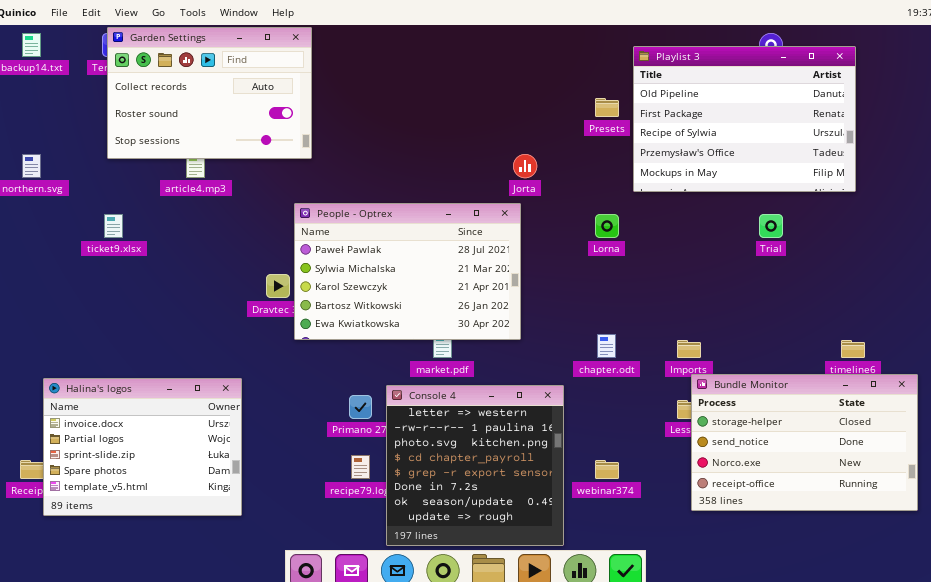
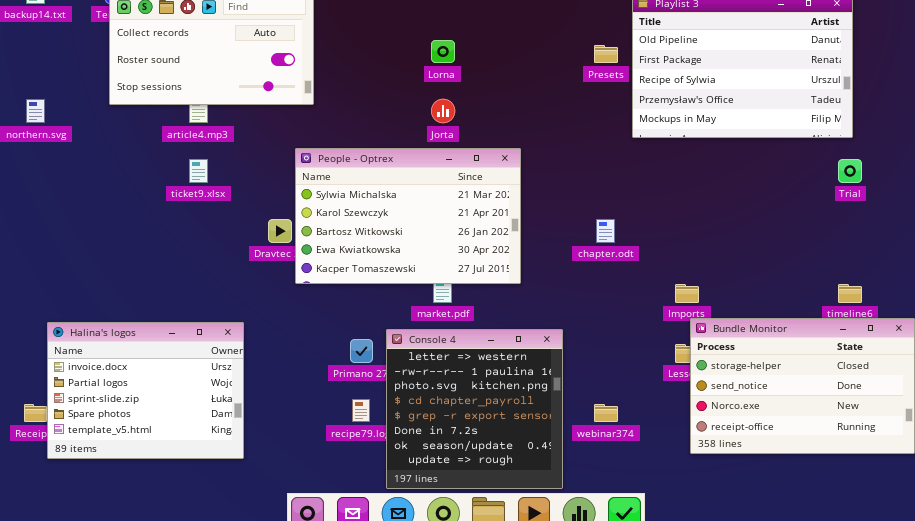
Jorta: [513,154,537,178] -> [431,99,455,123], moved
People - Optrex: [294,203,521,340] -> [295,148,521,284], scrolled down 1 row
ticket9.xlsx: [104,214,123,238] -> [189,159,208,183], moved
Lorna: [595,214,619,238] -> [431,40,455,63], moved
Trial: [759,214,783,238] -> [838,159,862,183], moved
chapter.odt: [597,334,616,358] -> [596,219,615,243], moved

